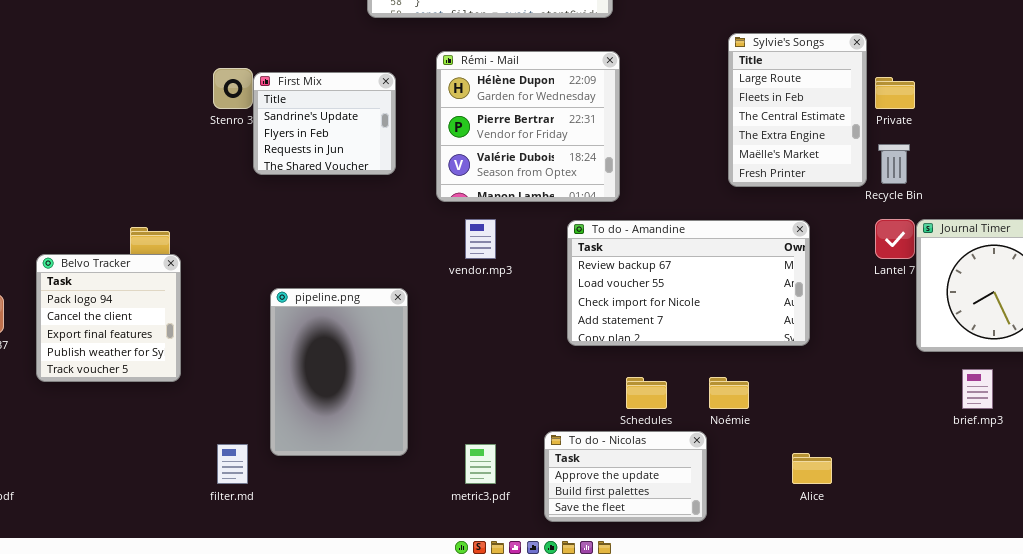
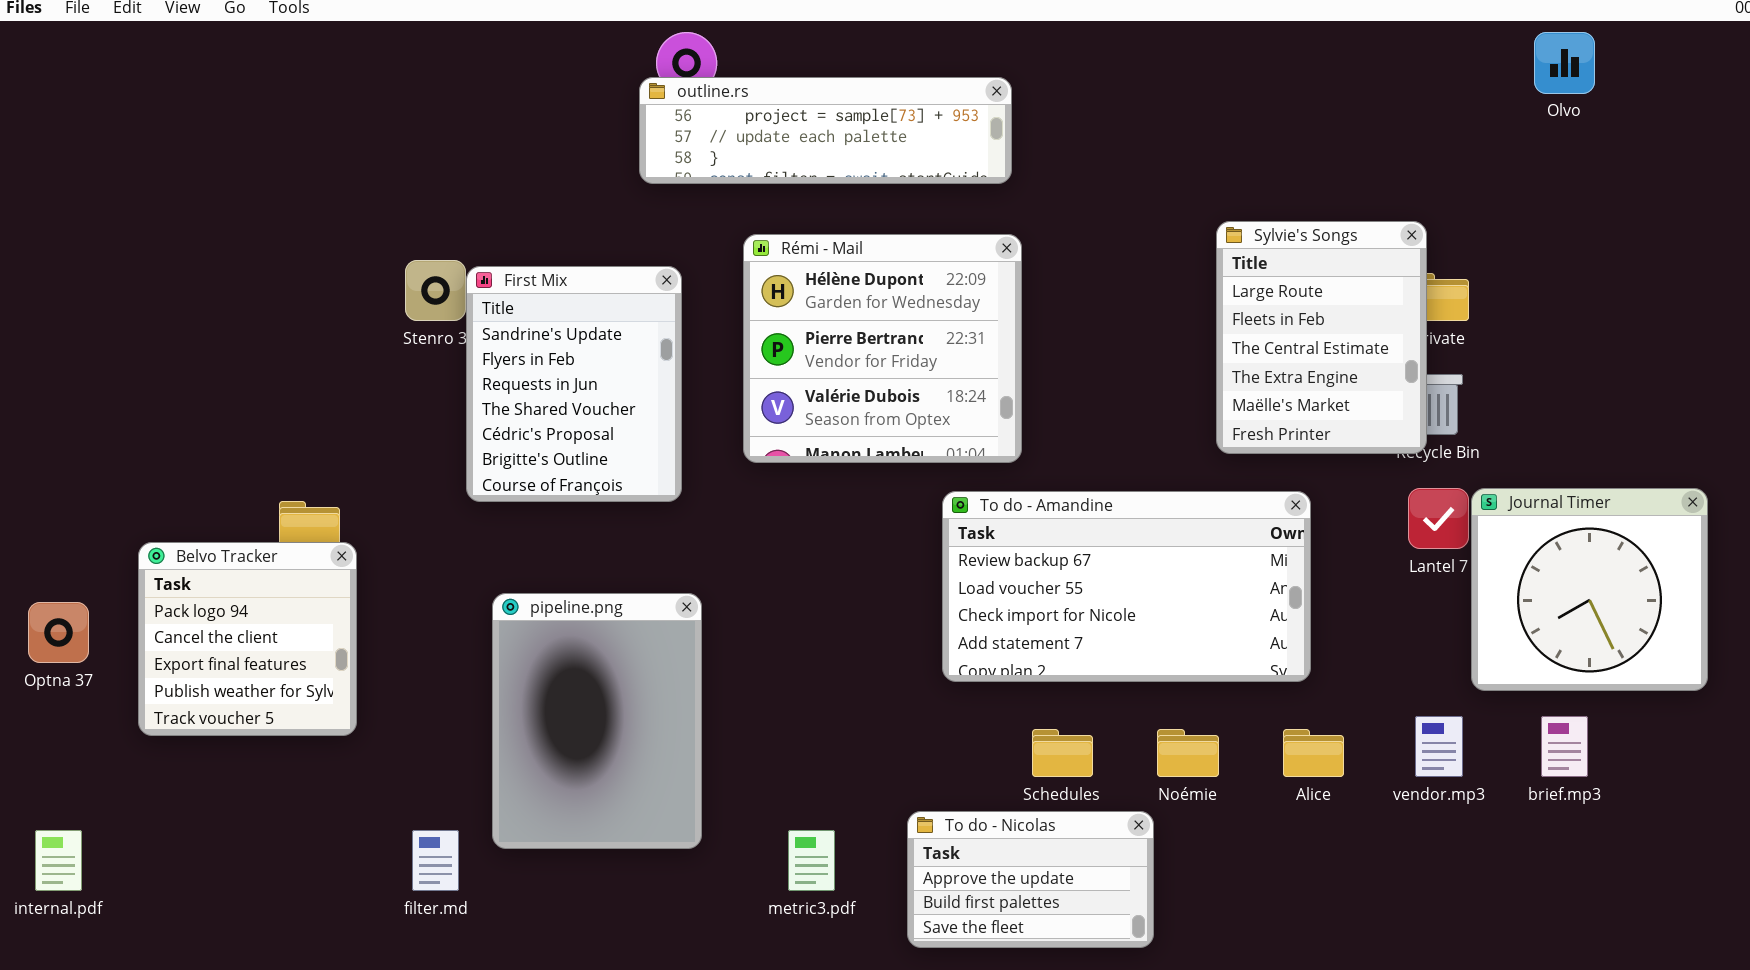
Sylvie's Songs: [728,33,867,187] -> [1216,221,1427,454], moved
First Mix: [253,72,396,175] -> [466,266,682,502], resized
vendor.mp3: [465,219,496,259] -> [1415,716,1463,777], moved
Alice: [792,453,832,484] -> [1283,729,1344,777], moved

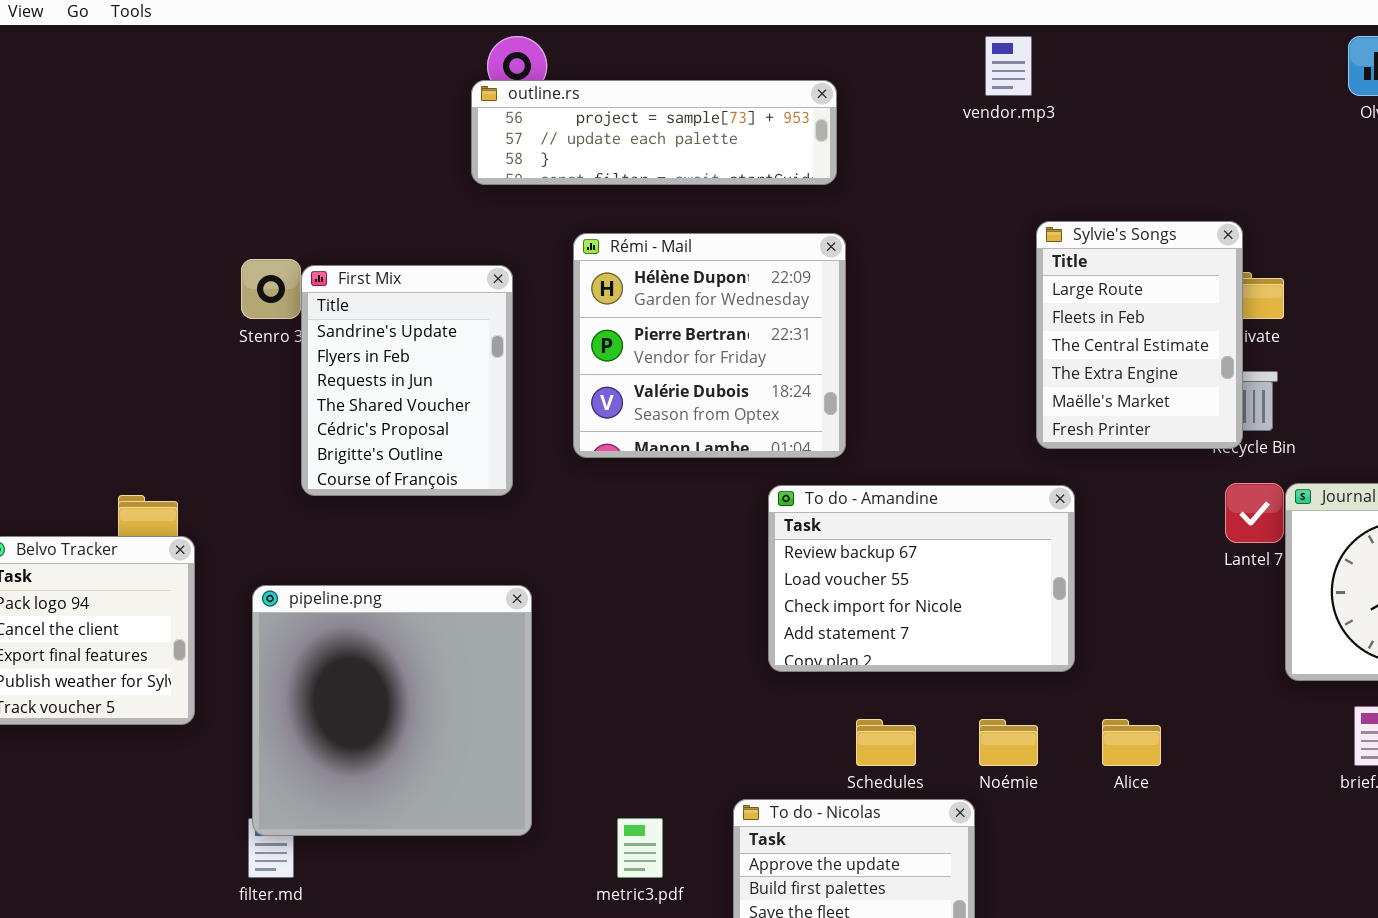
To do - Amandine: [942,491,1311,682] -> [768,485,1075,672], resized
pipeline.png: [492,593,702,849] -> [252,585,532,836], resized
vendor.mp3: [1415,716,1463,777] -> [985,36,1032,96], moved

